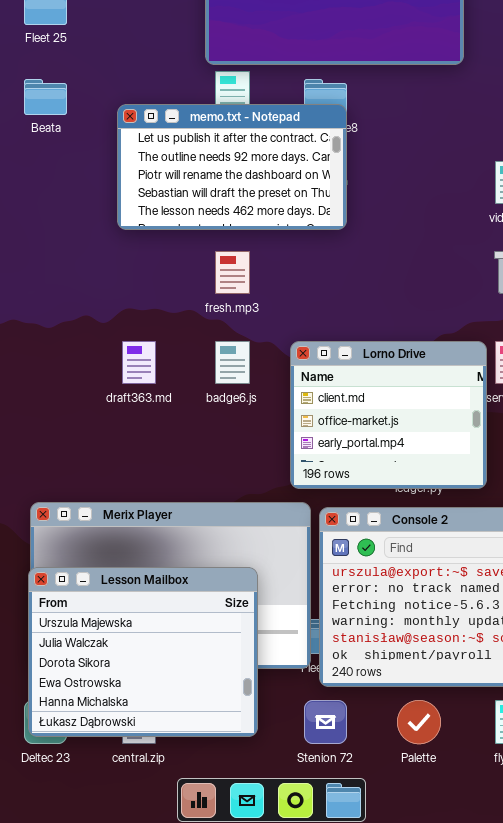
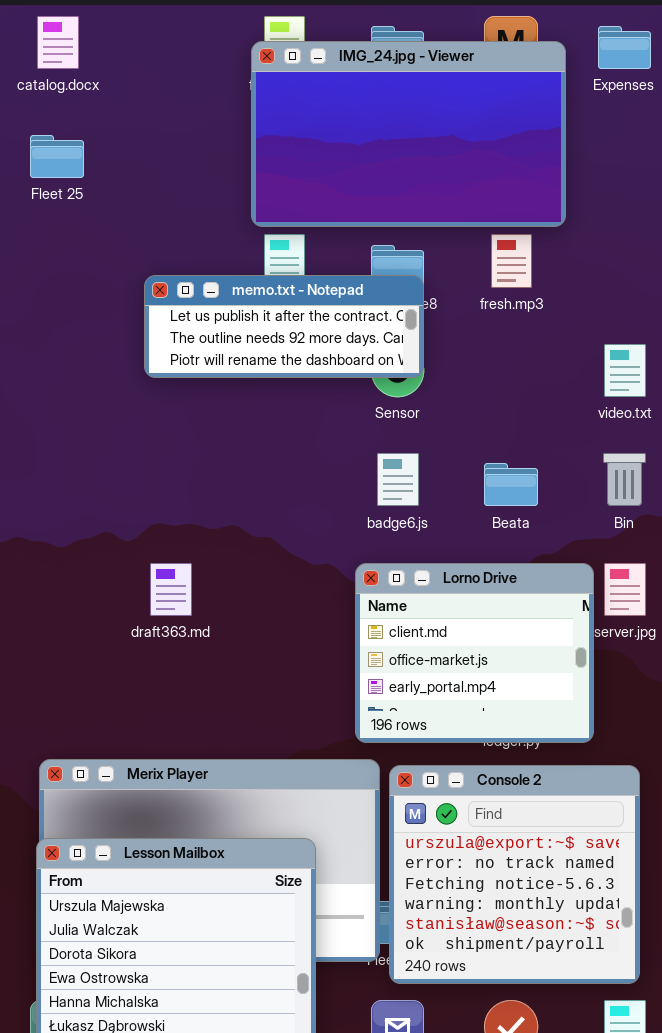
Beata: [24,79,67,115] -> [484,463,538,506], moved
memo.txt - Notepad: [117,104,347,230] -> [144,275,424,378], resized
fresh.mp3: [215,251,250,294] -> [491,234,532,288], moved
badge6.js: [215,341,250,384] -> [377,453,419,506], moved

